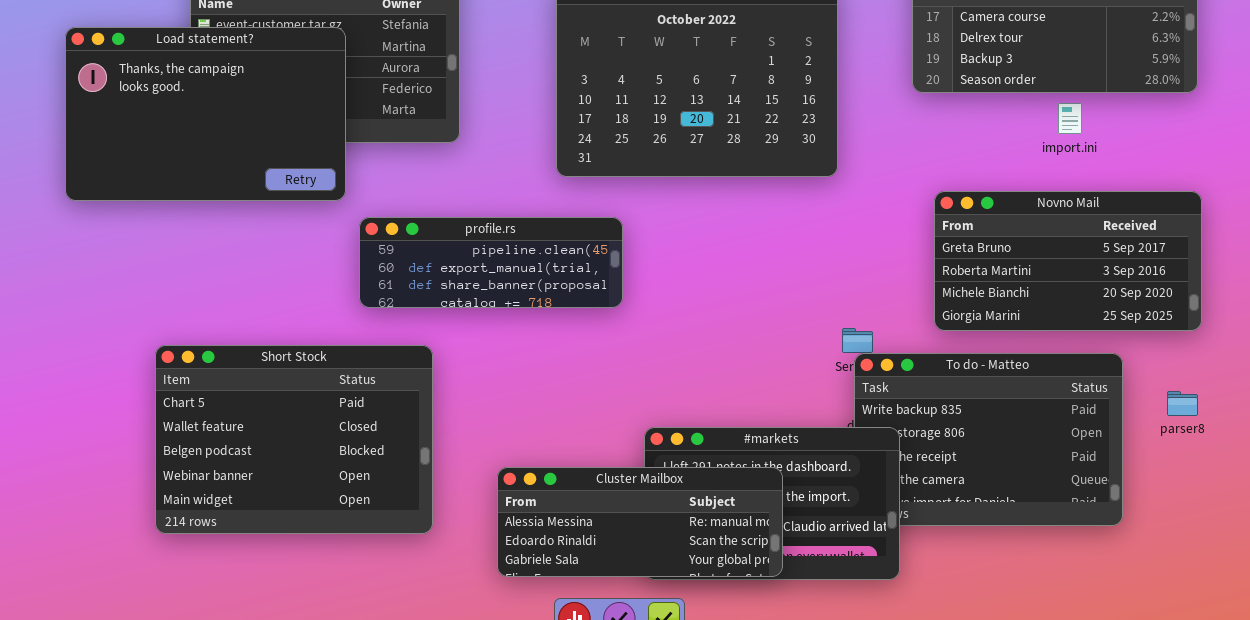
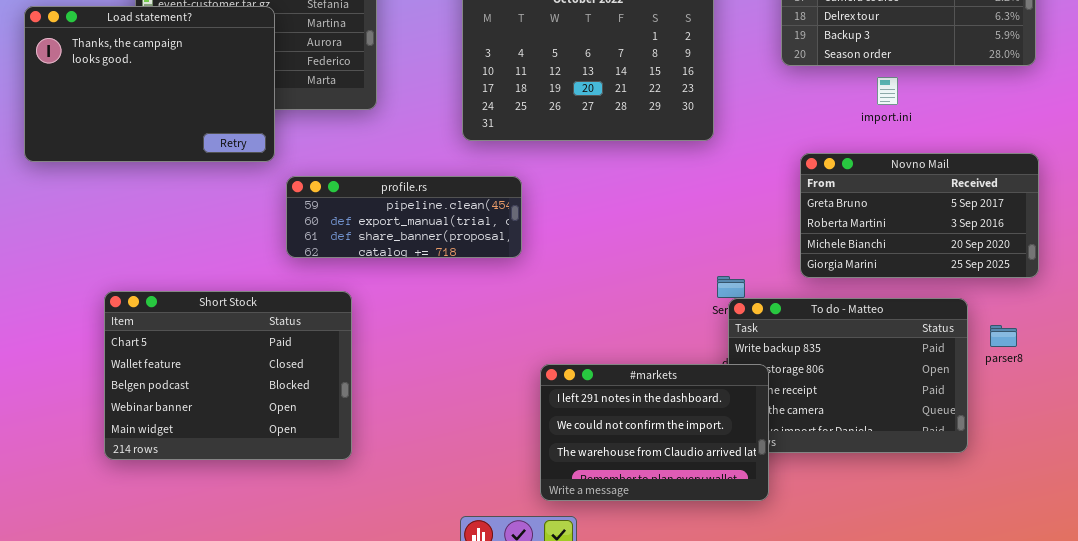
import.ini: [1058,103,1082,134] -> [877,77,898,105], moved
parser8: [1167,391,1198,416] -> [990,325,1017,347], moved
Cluster Mailbox: [497,467,783,577] -> none, closed

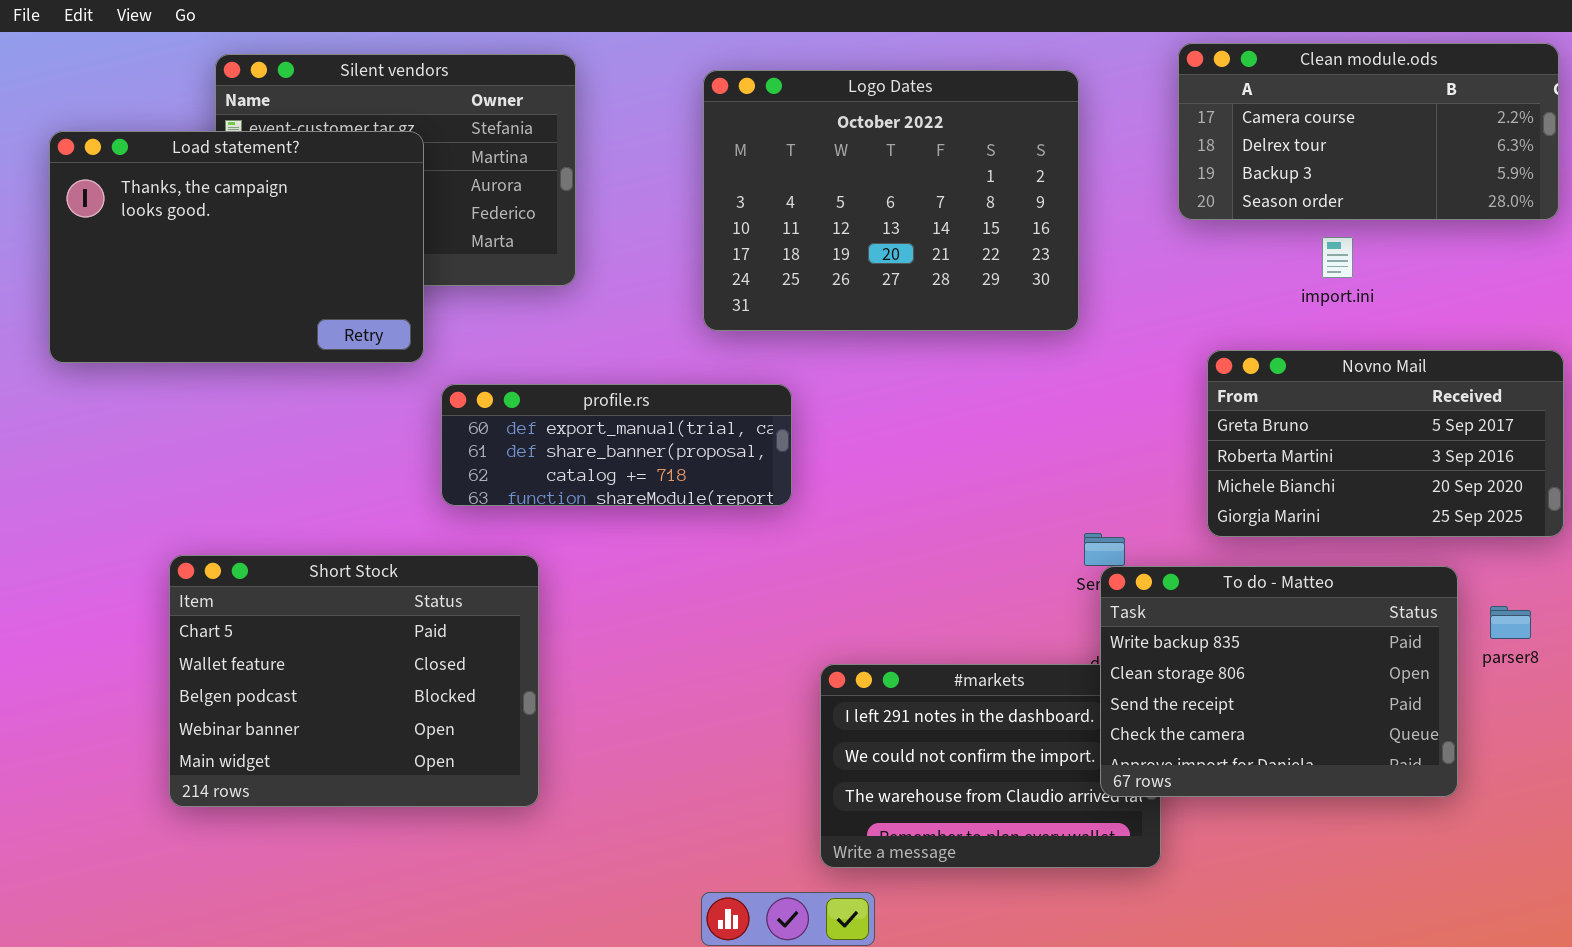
profile.rs: [286,176,522,258] -> [441,384,792,506], scrolled down 1 row
To do - Matteo: [728,298,968,453] -> [1100,566,1458,797], raised

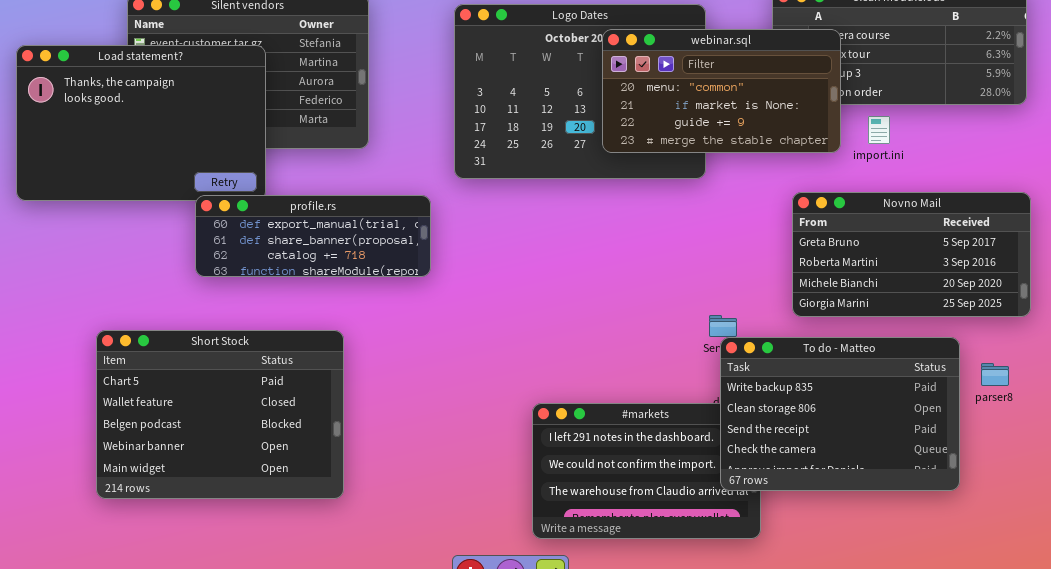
webinar.sql: none -> [602,29,841,153], opened
profile.rs: [441,384,792,506] -> [195,195,431,277], moved

